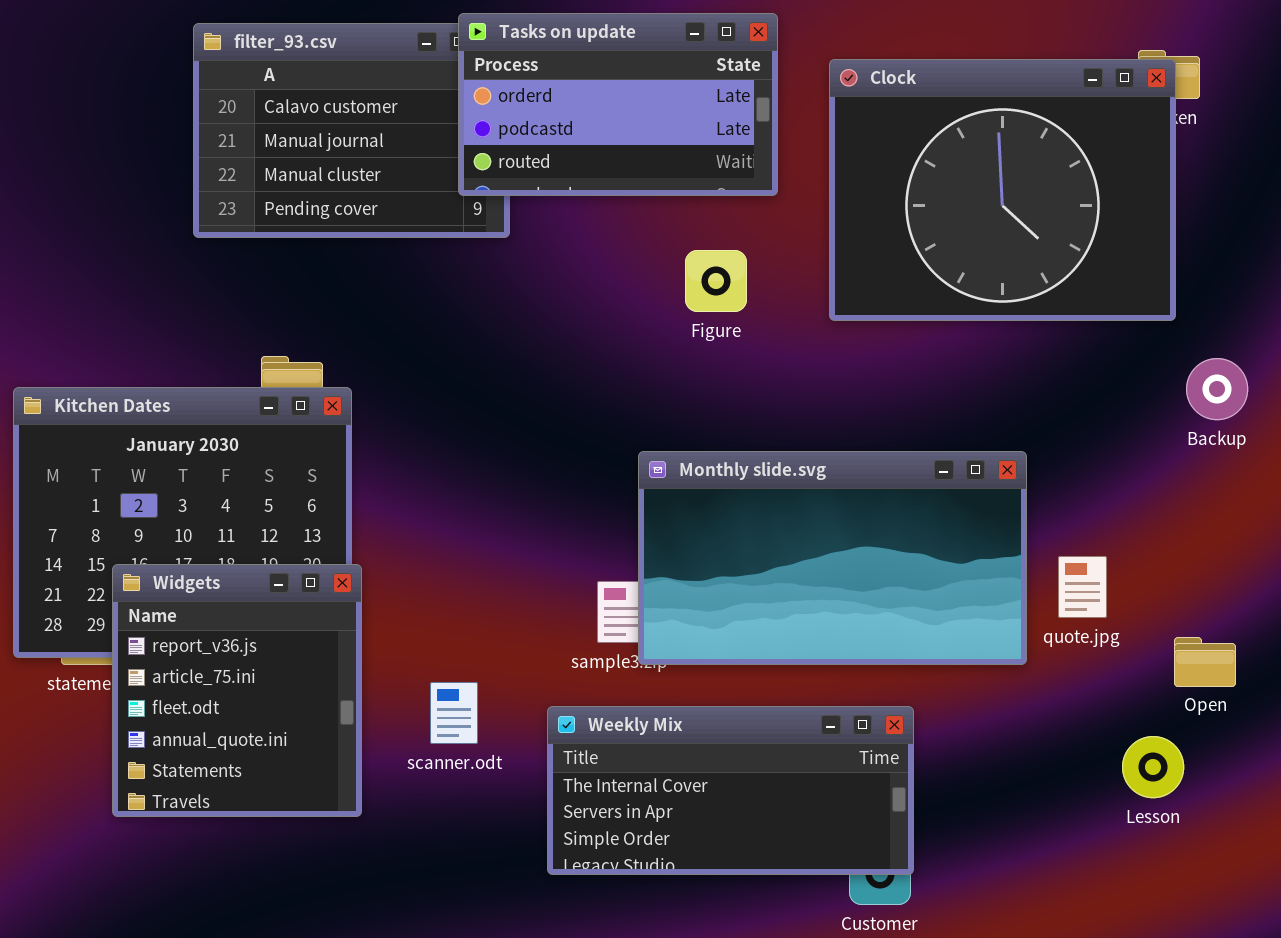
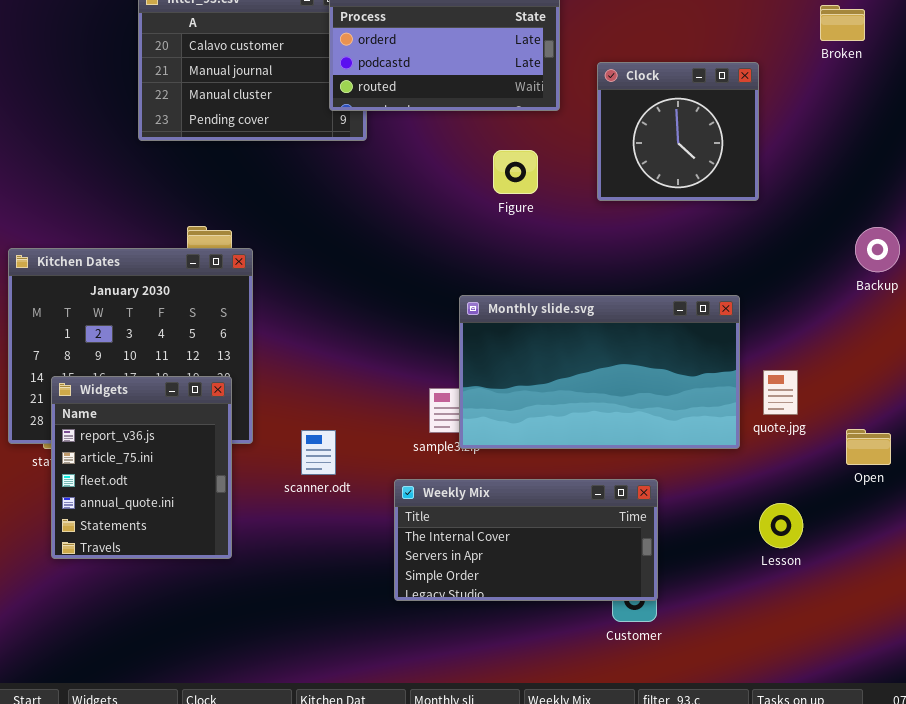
Clock: [829,59,1176,321] -> [597,62,759,201], resized
Widgets: [112,564,362,817] -> [51,376,232,559], moved
scanner.odt: [430,682,478,744] -> [301,430,336,475], moved
Lesson: [1122,736,1184,798] -> [759,503,803,548], moved

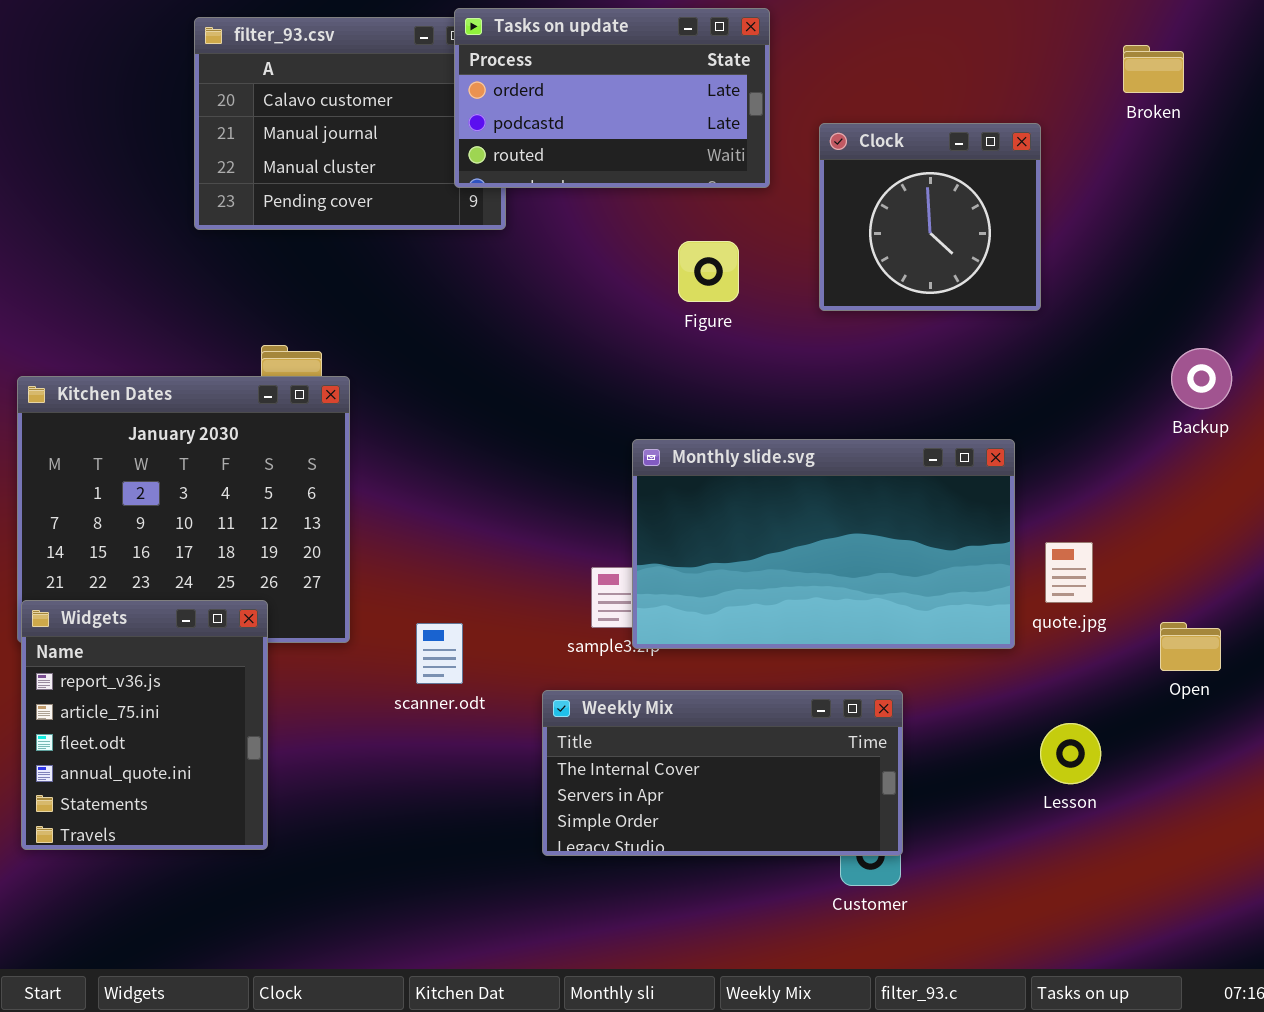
Widgets: [51,376,232,559] -> [21,600,268,850], moved

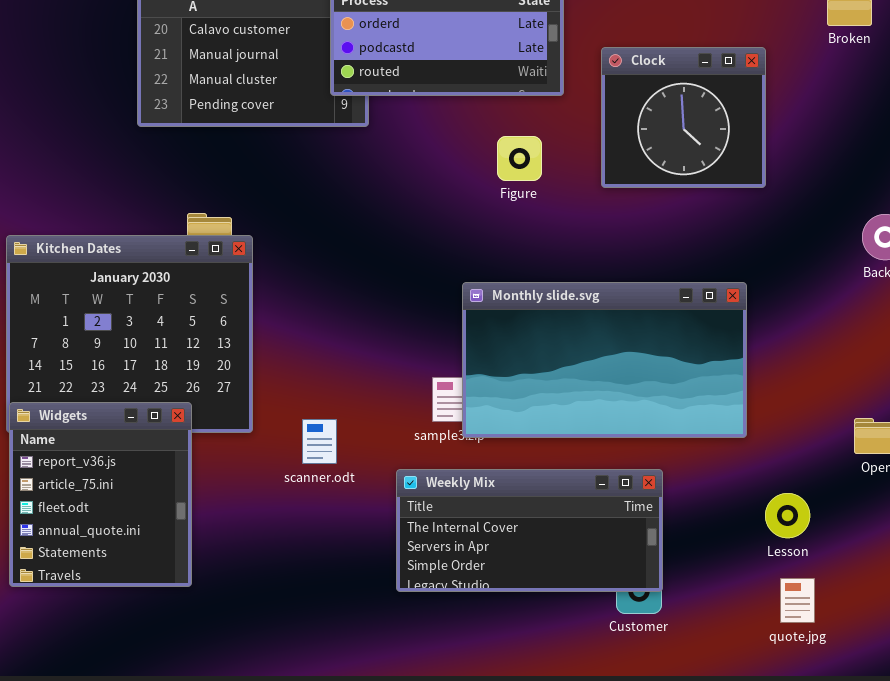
quote.jpg: [1045,542,1093,603] -> [780,578,815,623], moved

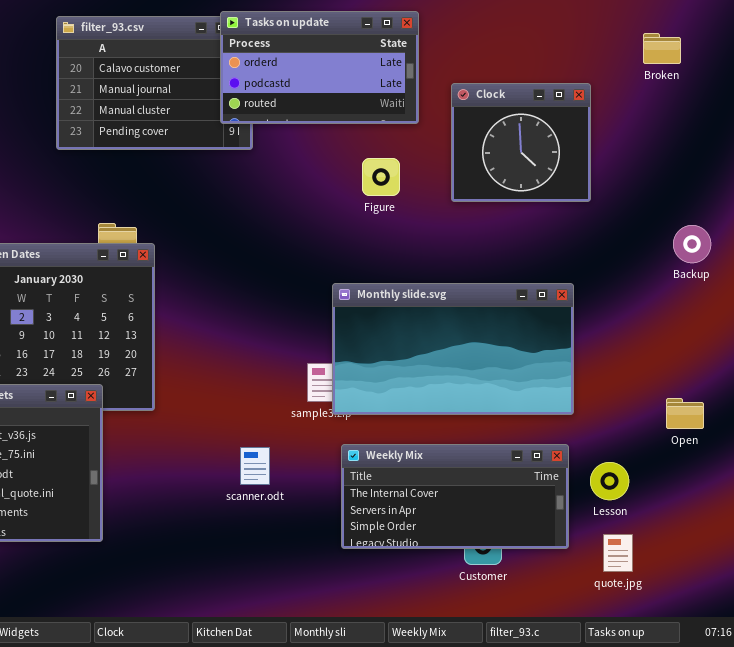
scanner.odt: [302,419,337,464] -> [240,447,270,485], moved
Weekly Mix: [396,469,663,592] -> [341,444,569,549], moved

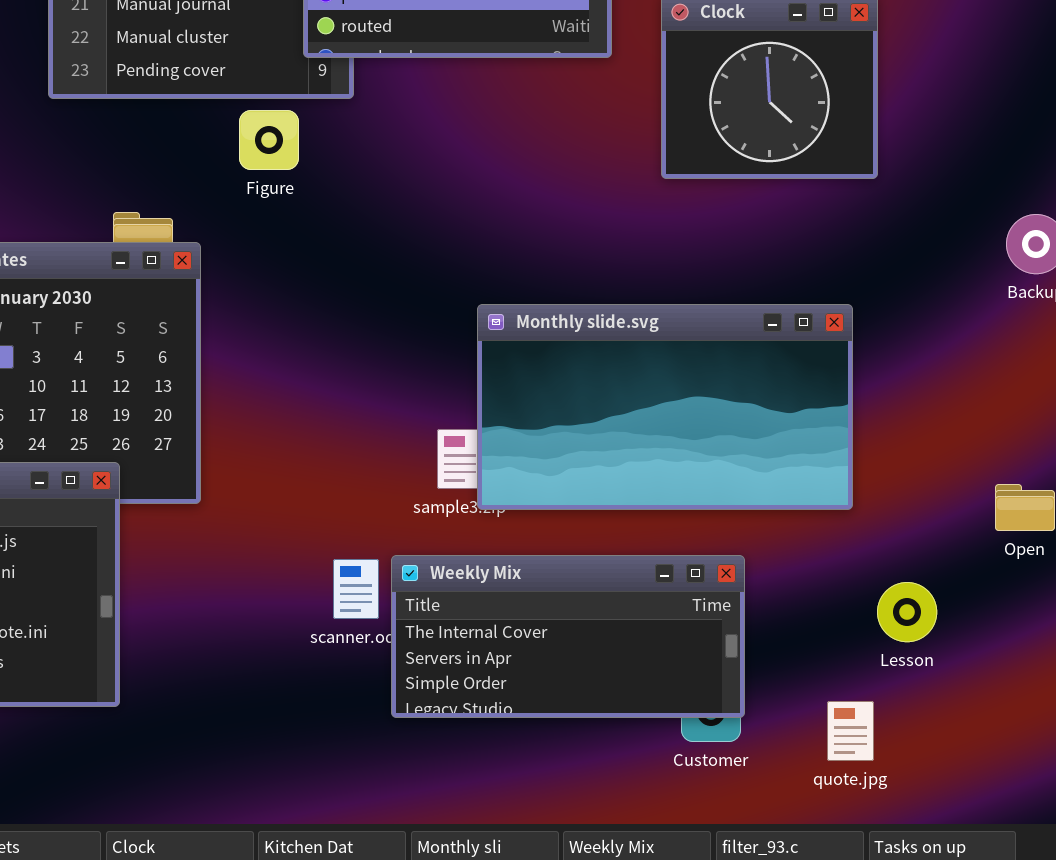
Figure: [362,158,400,196] -> [239,110,299,170], moved
Weekly Mix: [341,444,569,549] -> [391,555,745,718], moved
quote.jpg: [603,534,633,572] -> [827,701,874,761], moved

